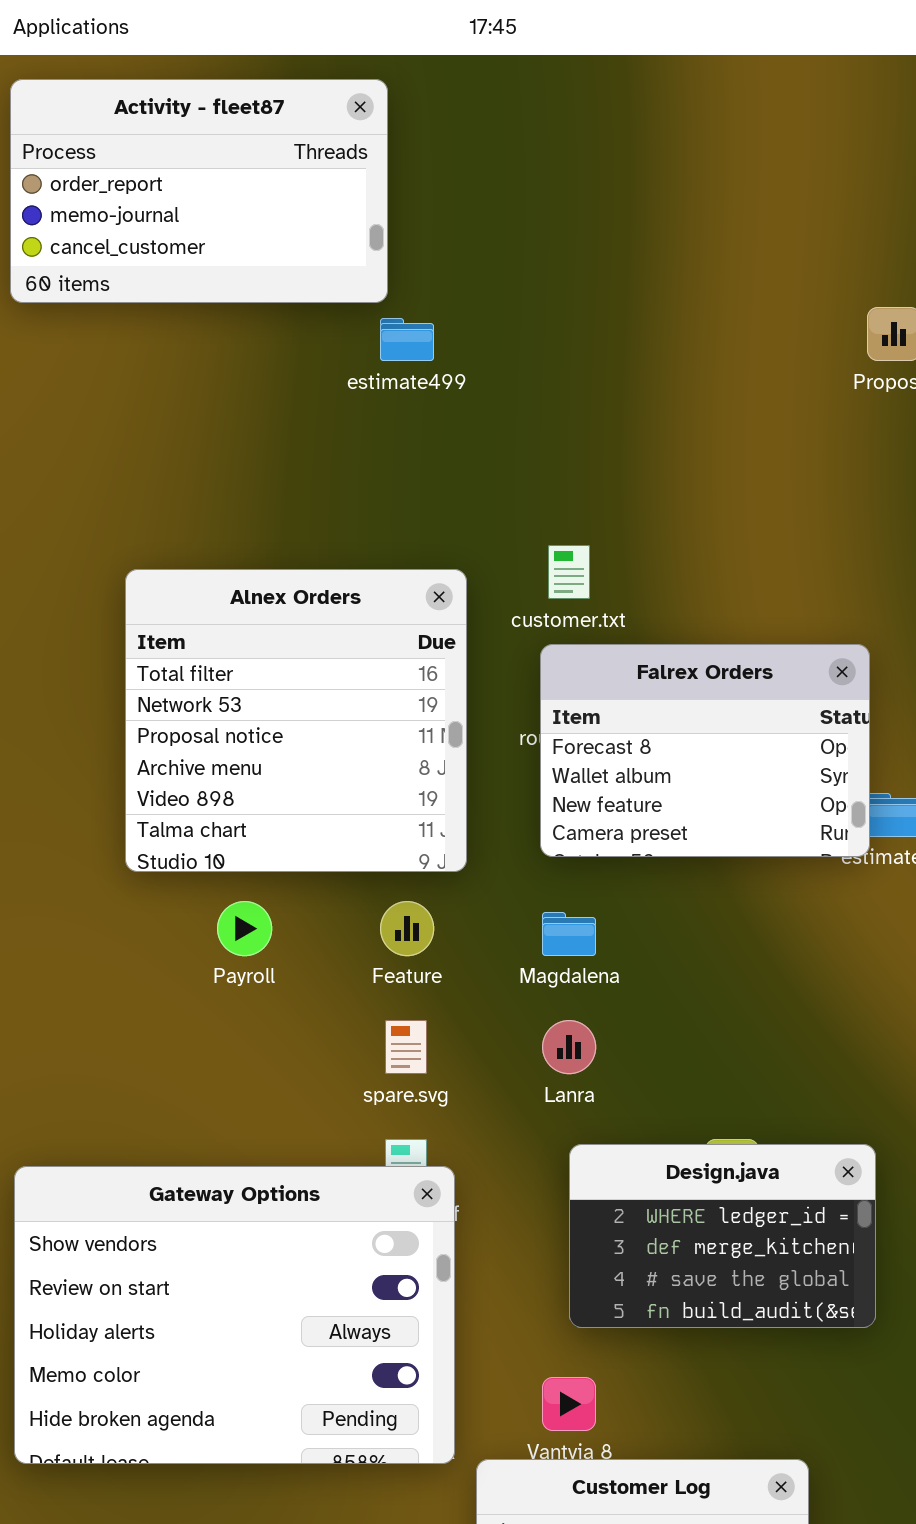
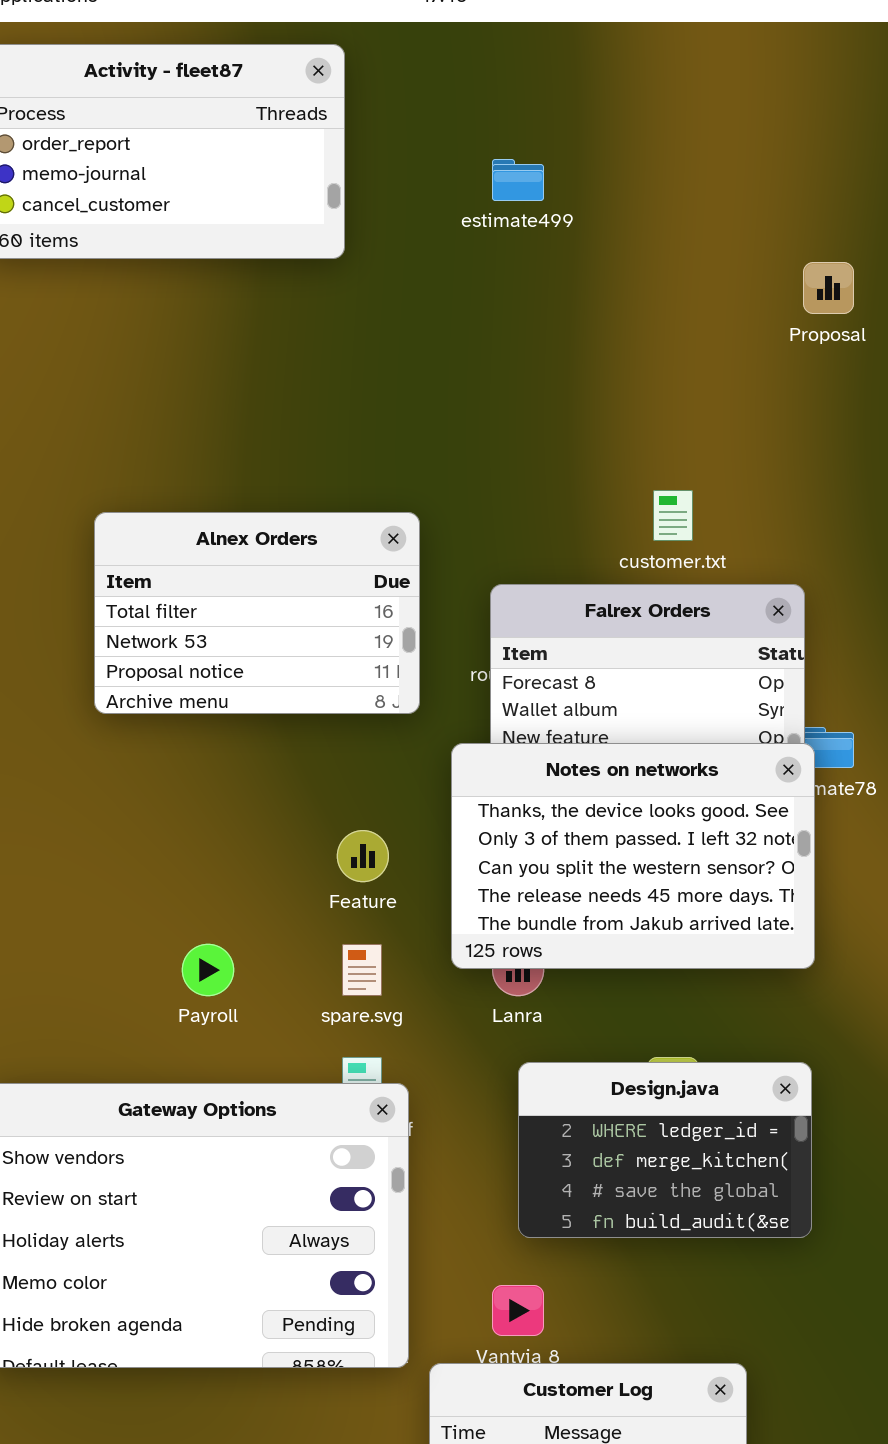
estimate499: [380,318,434,361] -> [492,159,544,201], moved
customer.txt: [548,545,590,599] -> [653,490,693,541], moved
Alnex Orders: [125,569,467,872] -> [94,512,420,714], resized
Notes on networks: none -> [451,743,815,969], opened
Payroll: [217,901,272,956] -> [182,944,234,996], moved

